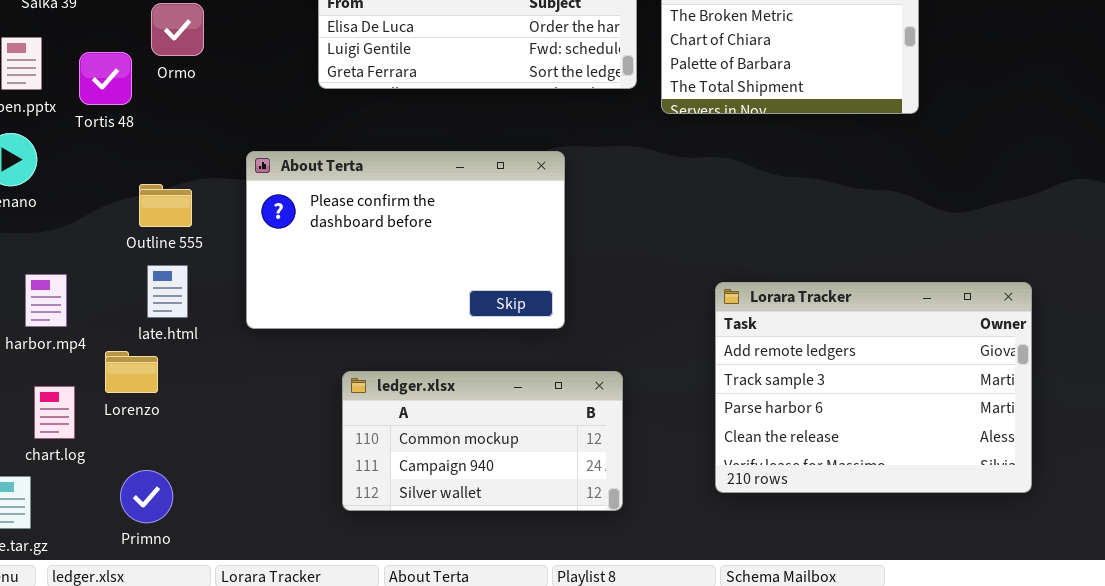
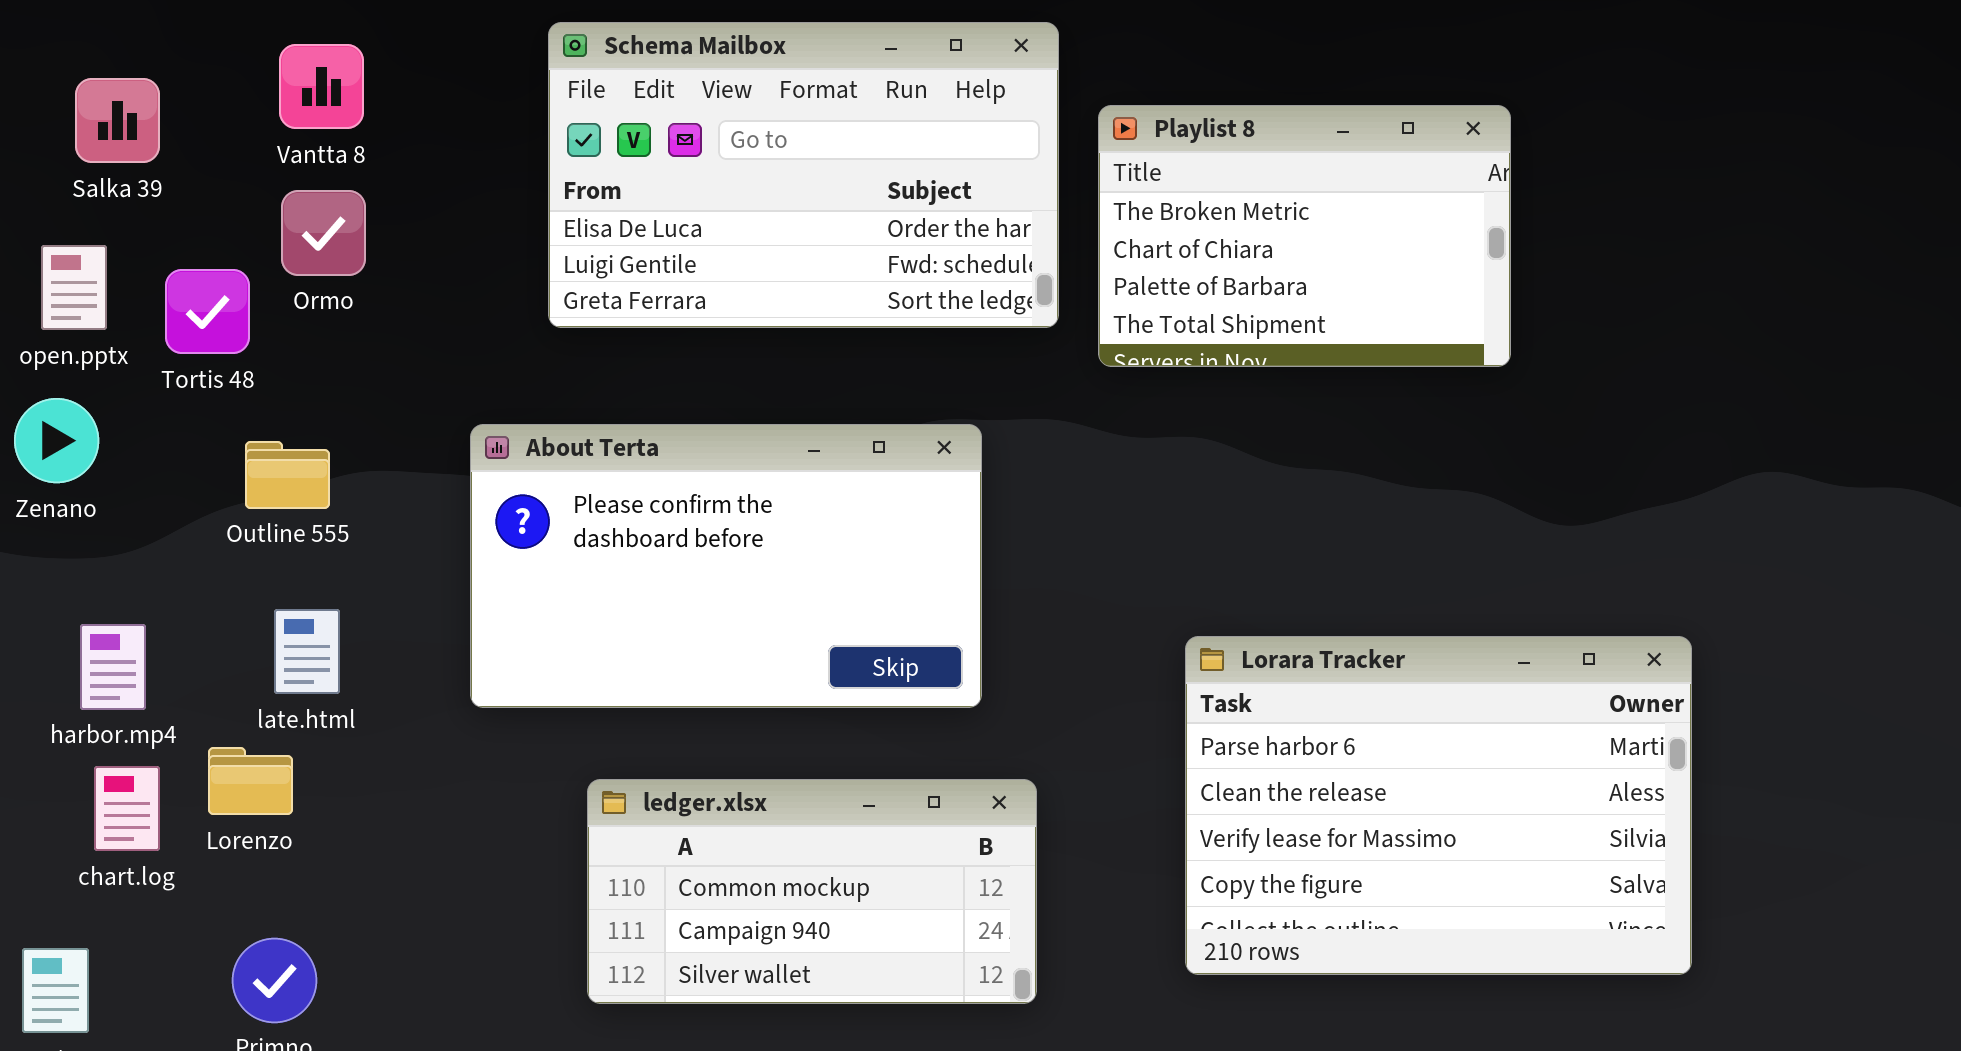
About Terta: [246,151,565,329] -> [470,424,982,708], moved
Outline 555: [139,184,192,227] -> [245,441,330,509], moved
Lorara Tracker: [715,282,1032,493] -> [1185,636,1692,975], scrolled down 2 rows
chart.log: [34,386,75,439] -> [94,766,160,851], moved

